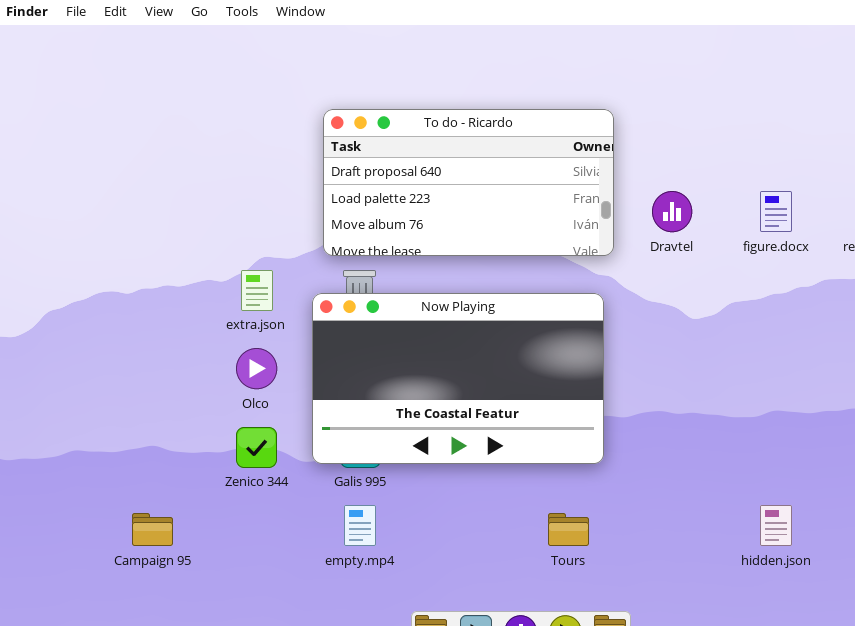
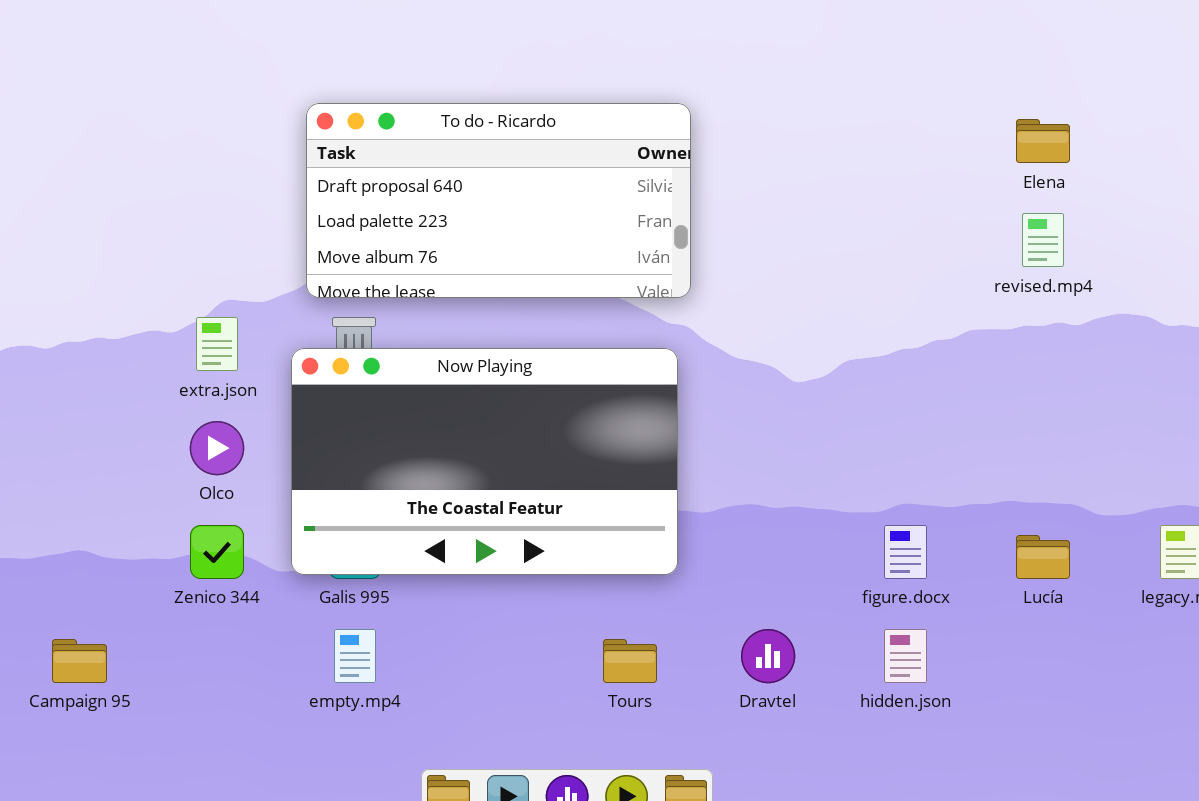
Dravtel: [652,191,692,232] -> [741,629,795,683], moved
figure.docx: [760,191,792,232] -> [884,525,927,579], moved

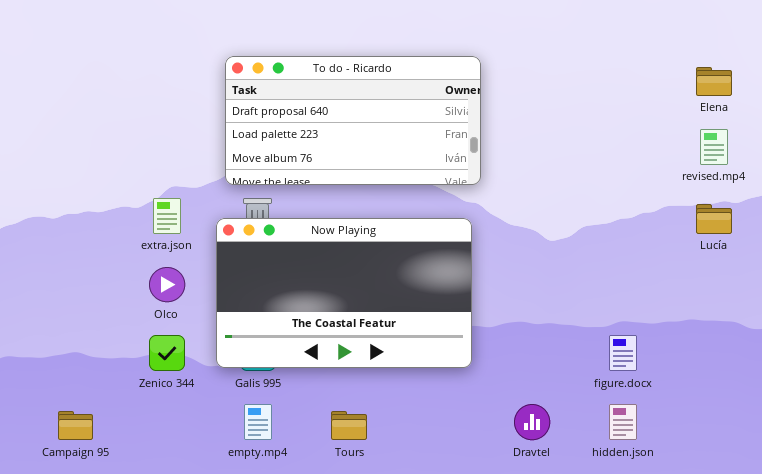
Lucía: [1016,535,1070,579] -> [696,204,732,234], moved
Tours: [603,639,657,683] -> [331,411,367,440], moved

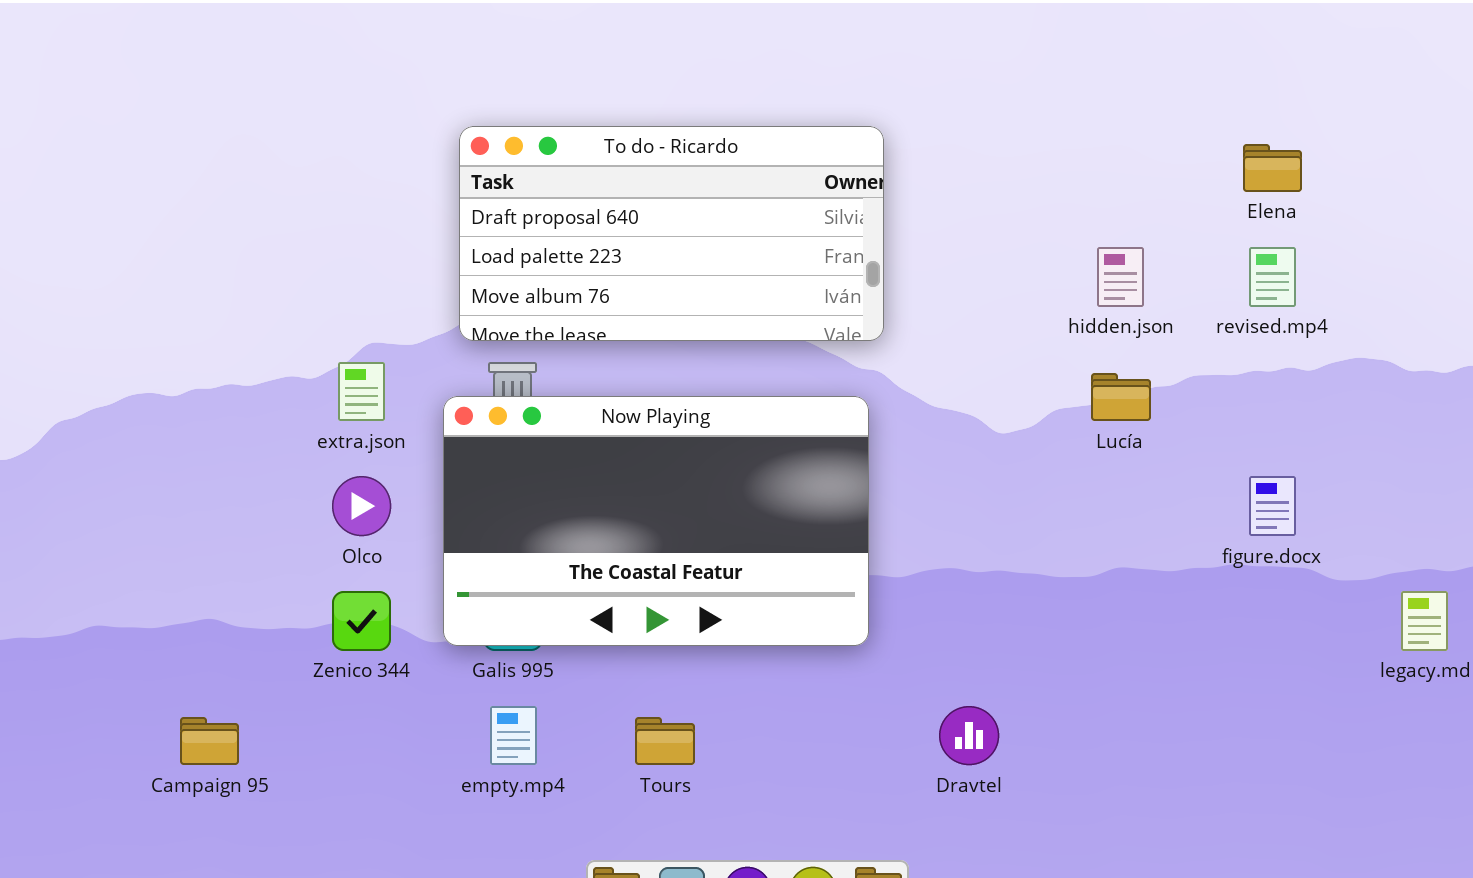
Lucía: [696,204,732,234] -> [1091,373,1151,421], moved
figure.docx: [609,335,637,371] -> [1249,476,1296,536], moved
hidden.json: [609,404,637,440] -> [1097,247,1144,307], moved

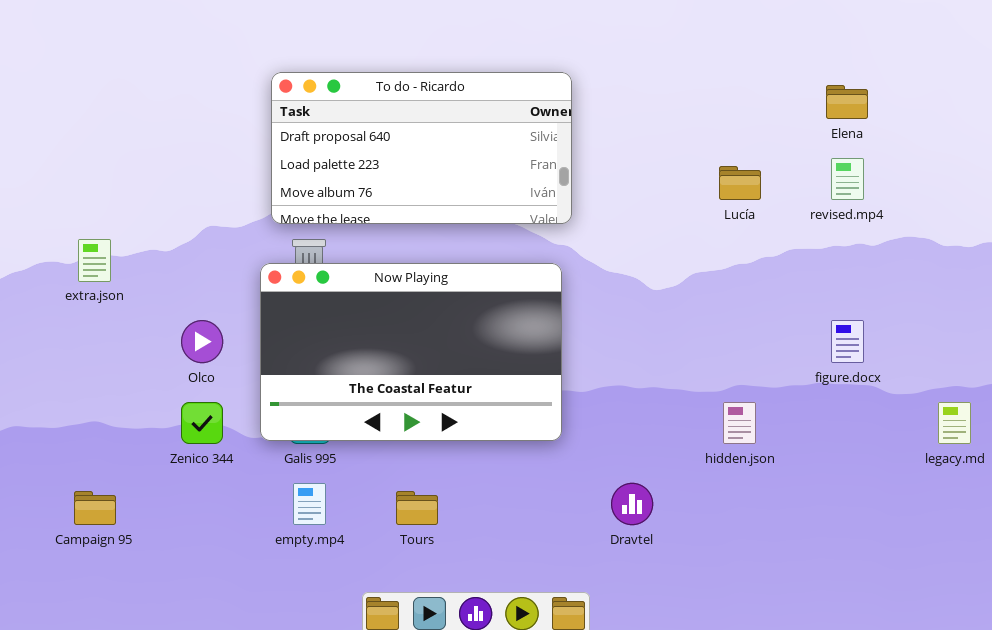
hidden.json: [1097,247,1144,307] -> [723,402,756,444], moved
extra.json: [338,362,385,421] -> [78,239,111,282], moved
Lucía: [1091,373,1151,421] -> [719,166,761,200], moved

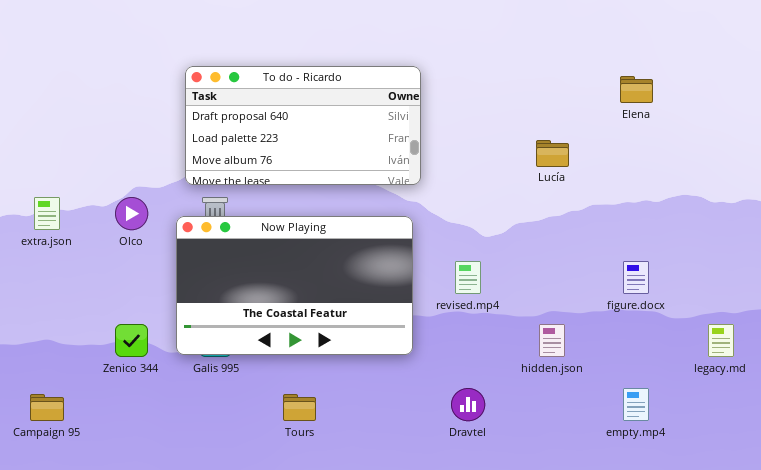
revised.mp4: [831,158,864,200] -> [455,261,481,294], moved
Olco: [181,320,223,363] -> [115,197,148,230], moved
empty.mp4: [293,483,326,525] -> [623,388,649,421], moved

